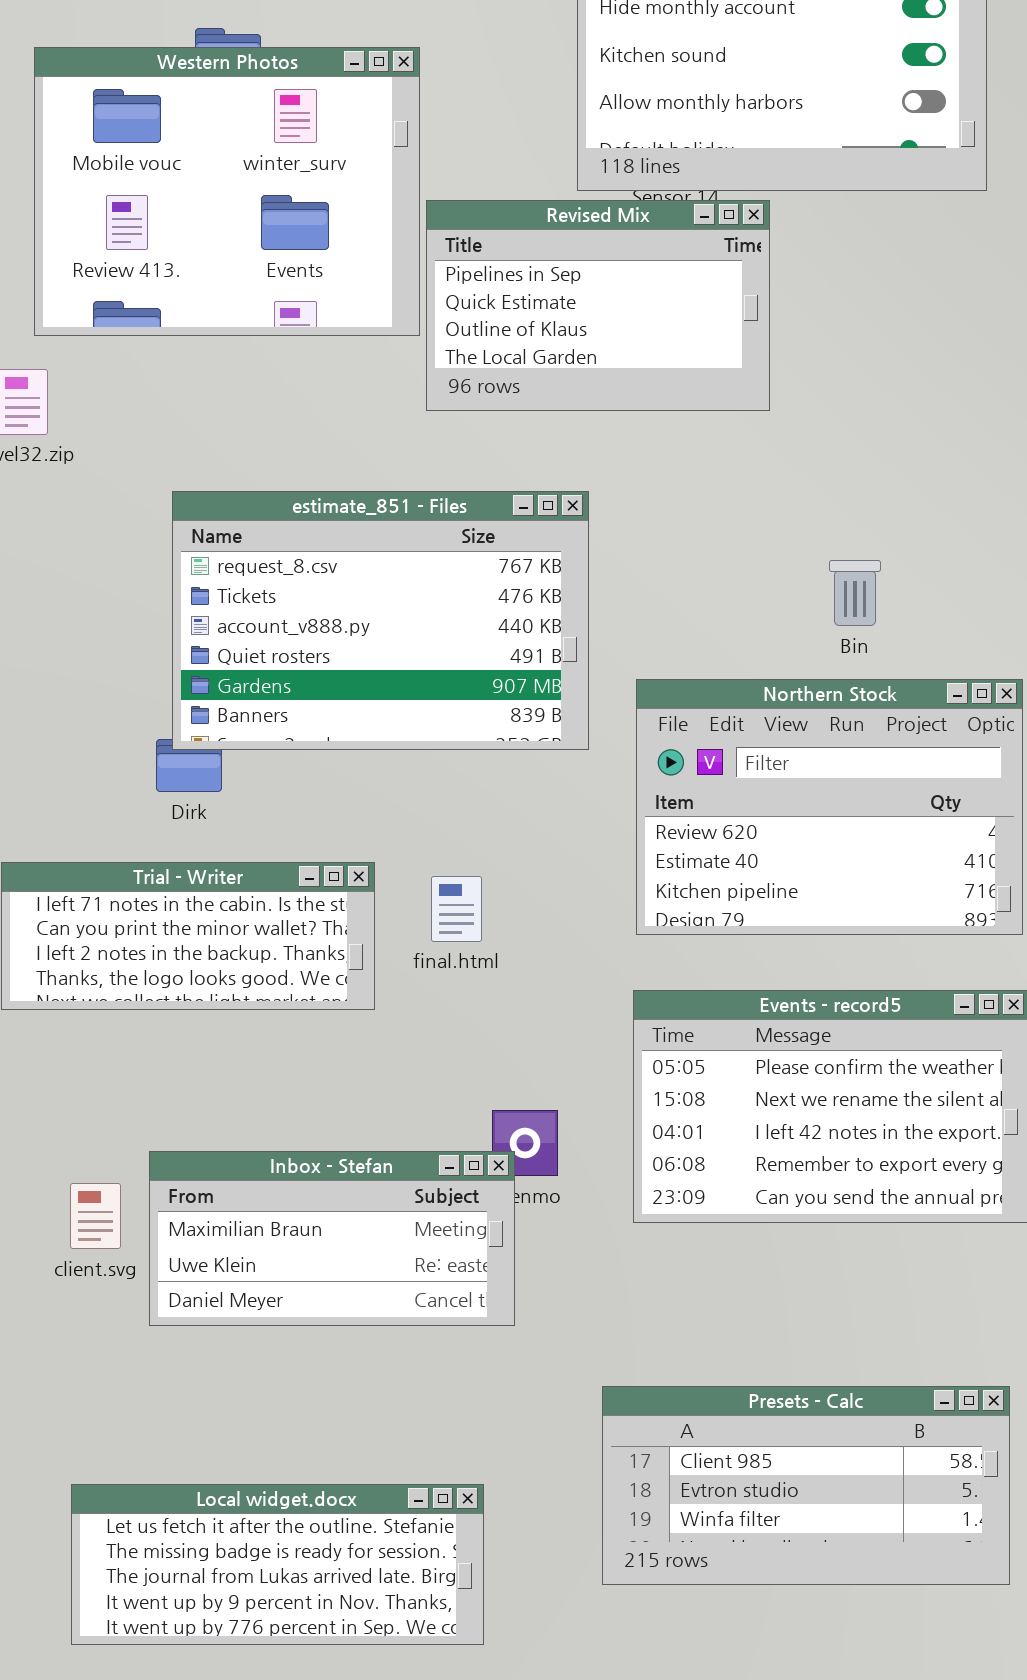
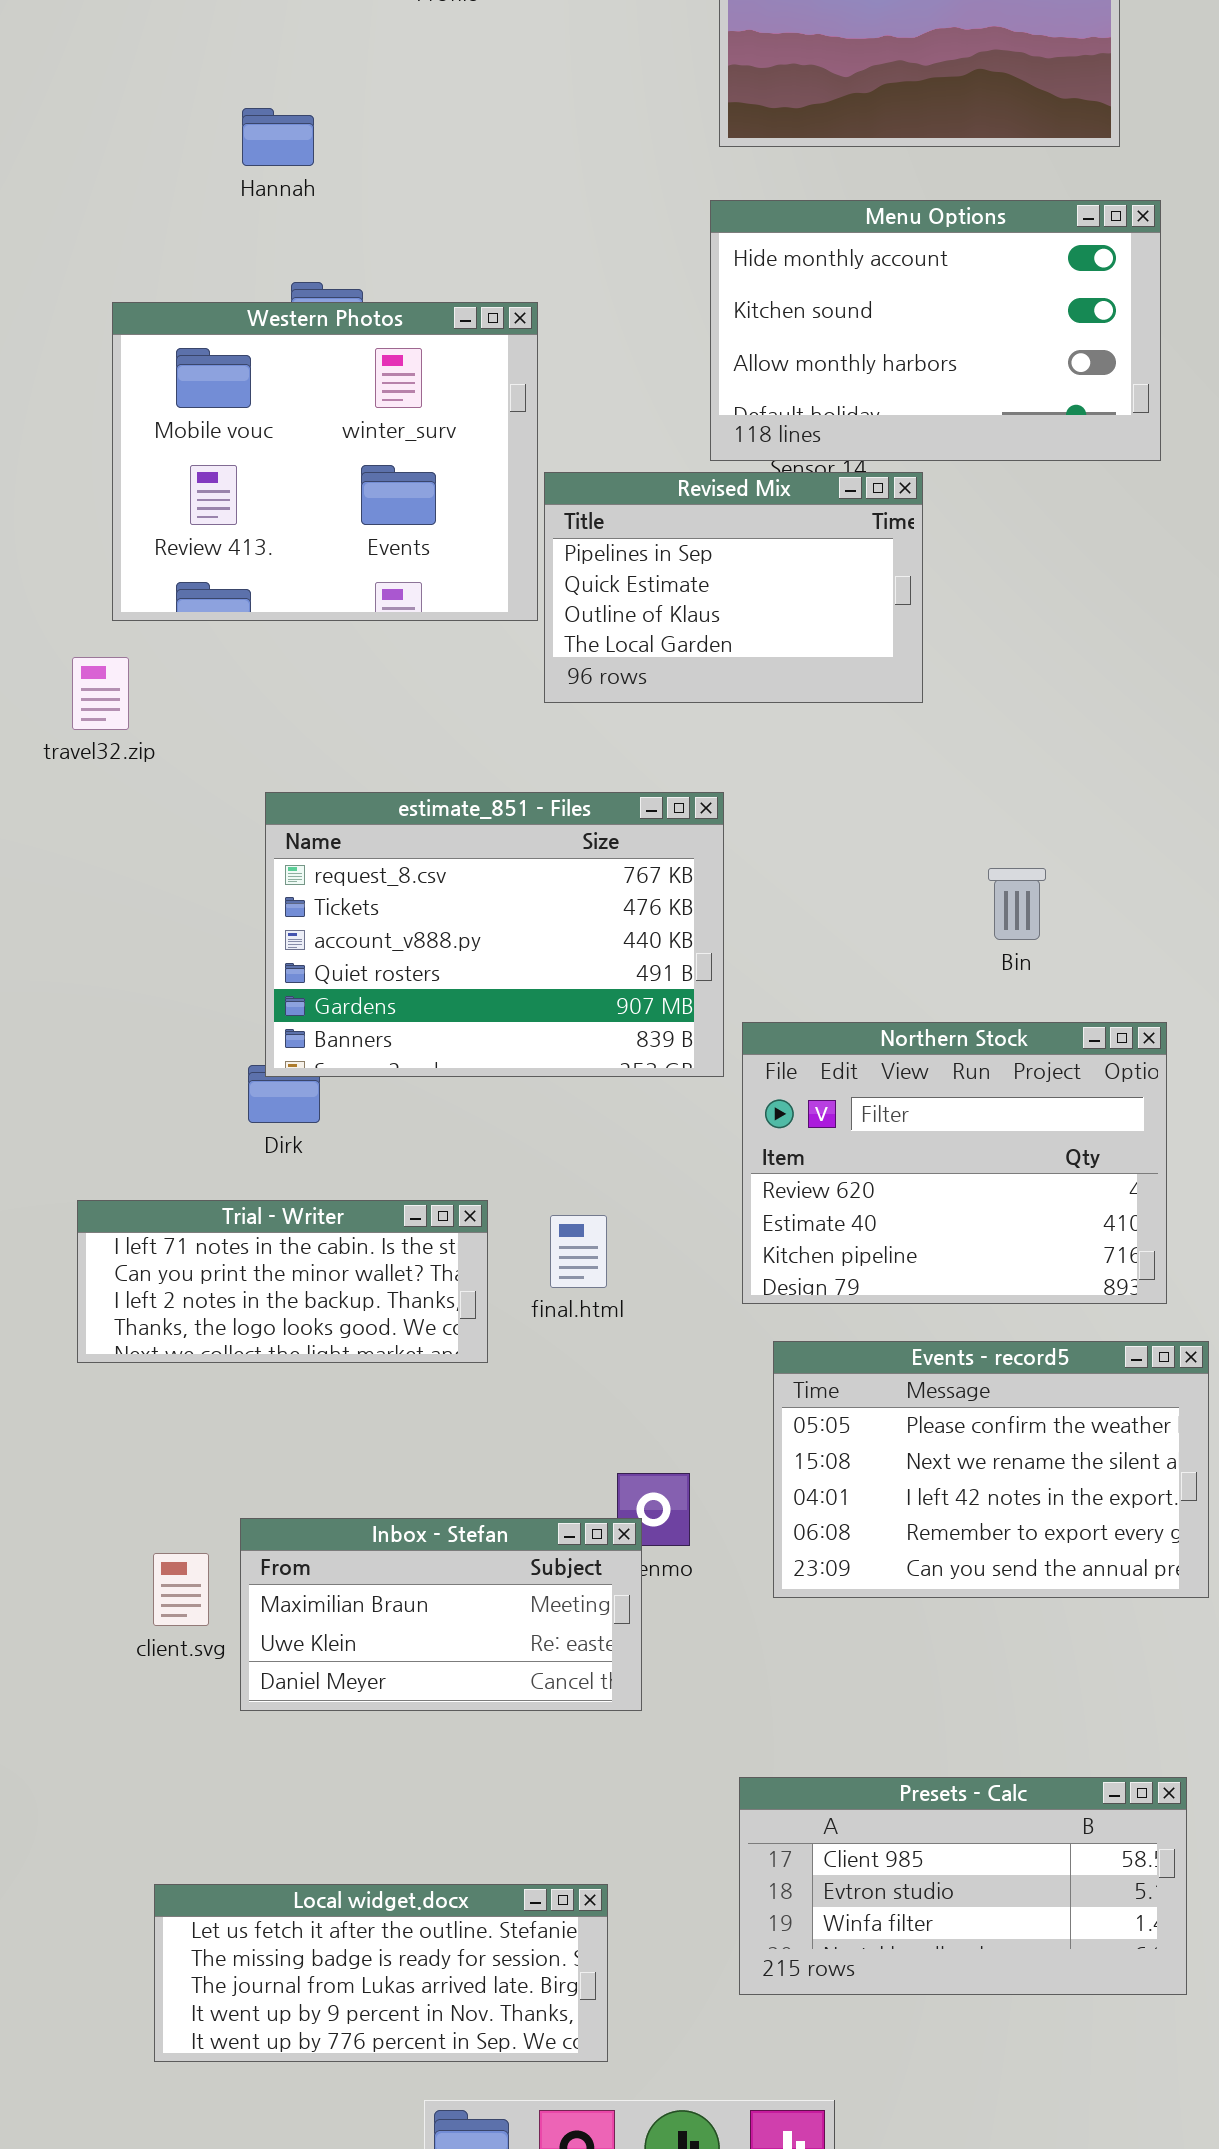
Northern Stock: [636,679,1023,935] -> [742,1022,1167,1304], moved

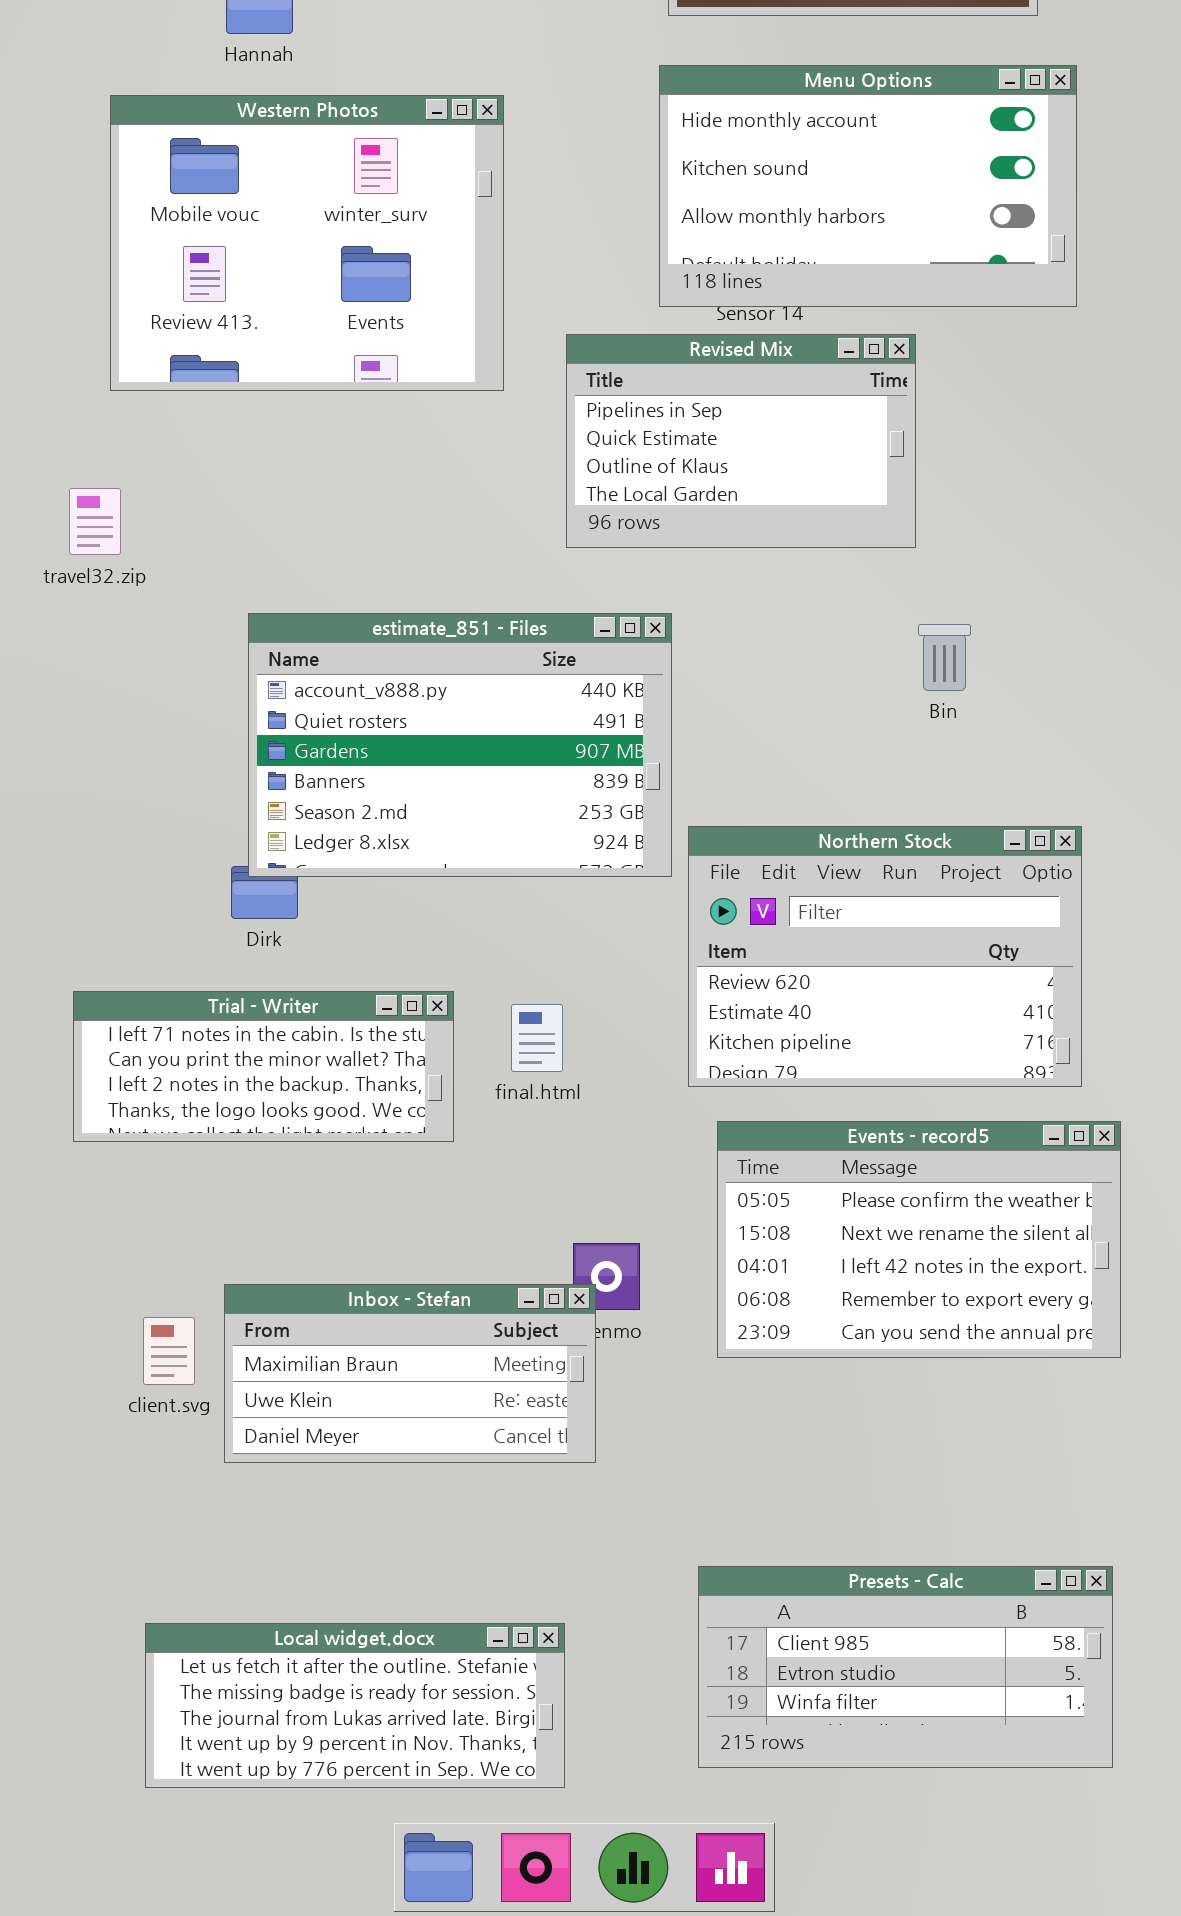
Western Photos: [112,302,538,621] -> [110,95,504,391], moved
Revised Mix: [544,472,923,703] -> [566,334,916,548], moved
estimate_851 - Files: [265,792,724,1077] -> [248,613,672,877], scrolled down 2 rows
Bin: [988,868,1046,940] -> [918,624,971,691], moved
Presets - Calc: [739,1777,1187,1995] -> [698,1566,1113,1768], moved

